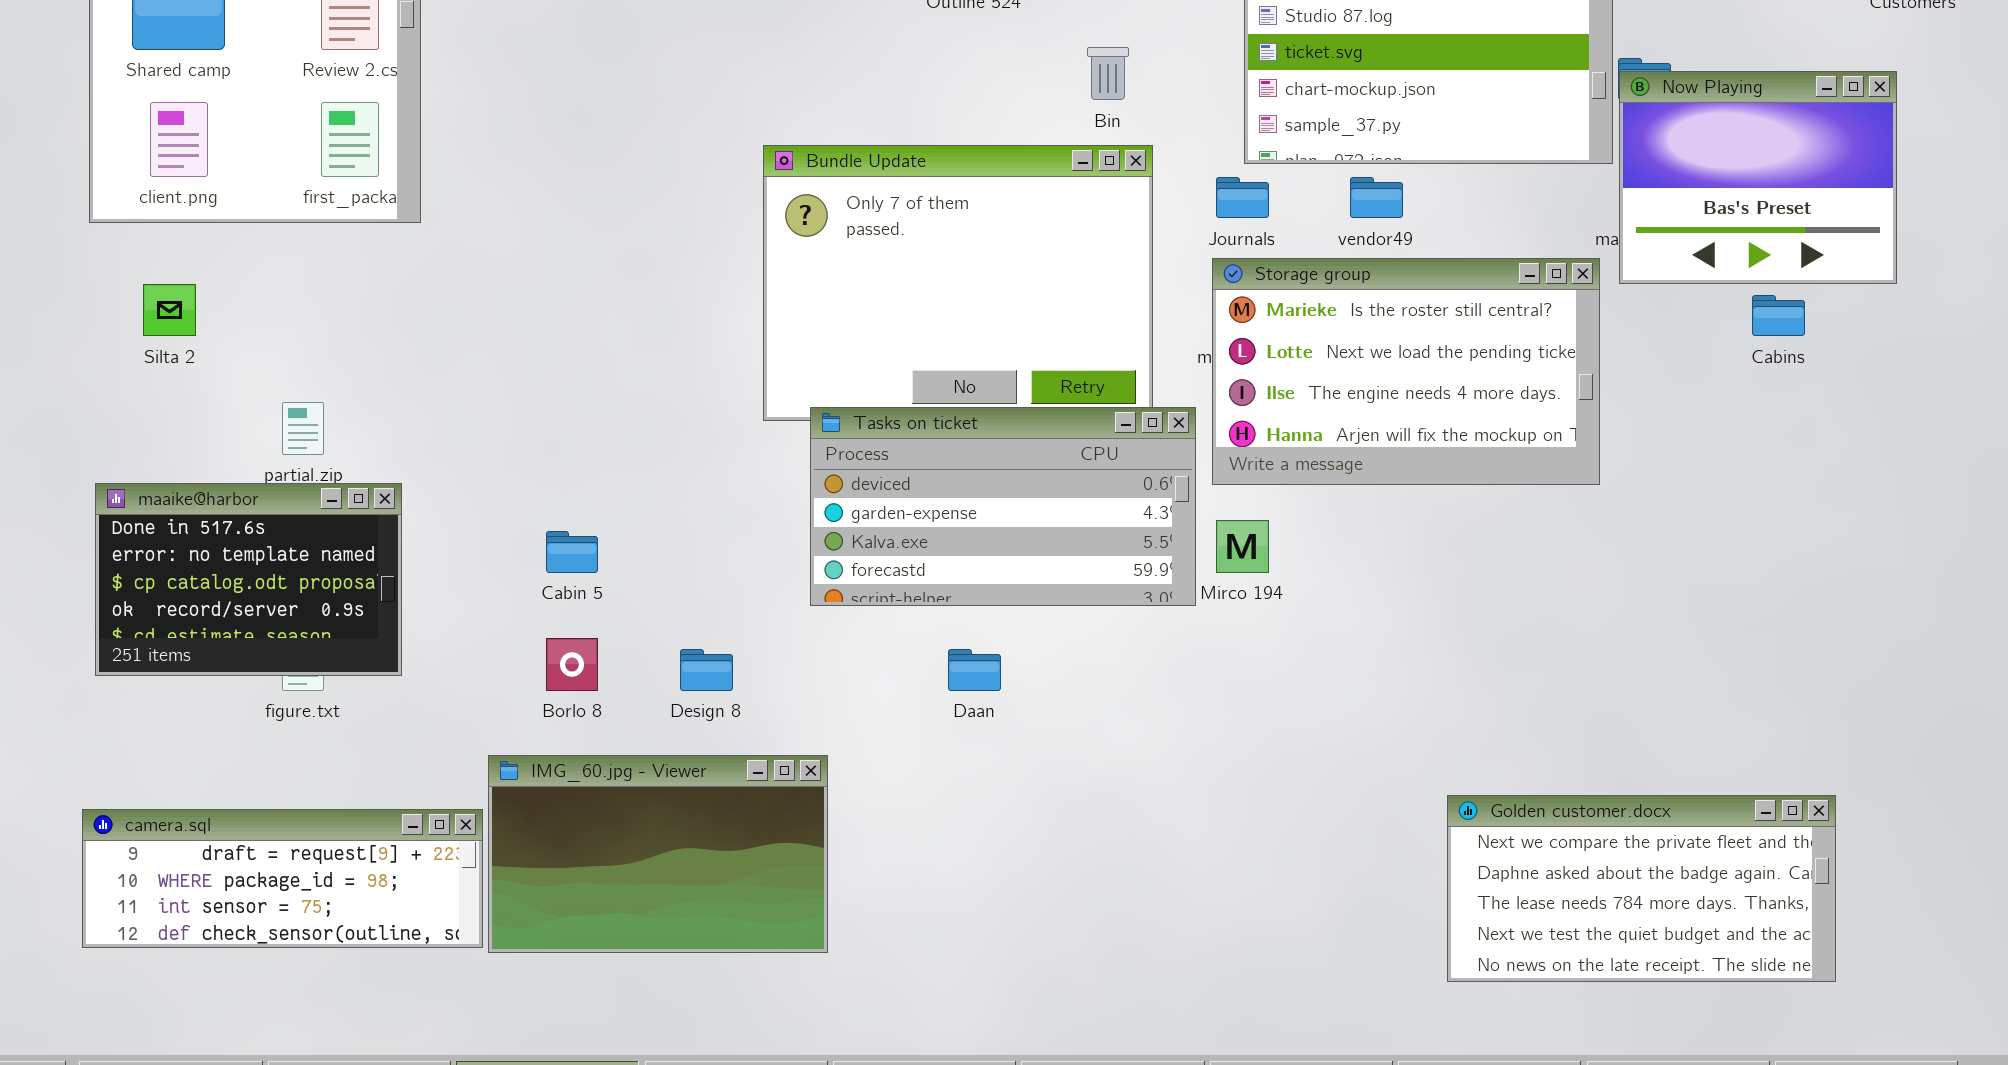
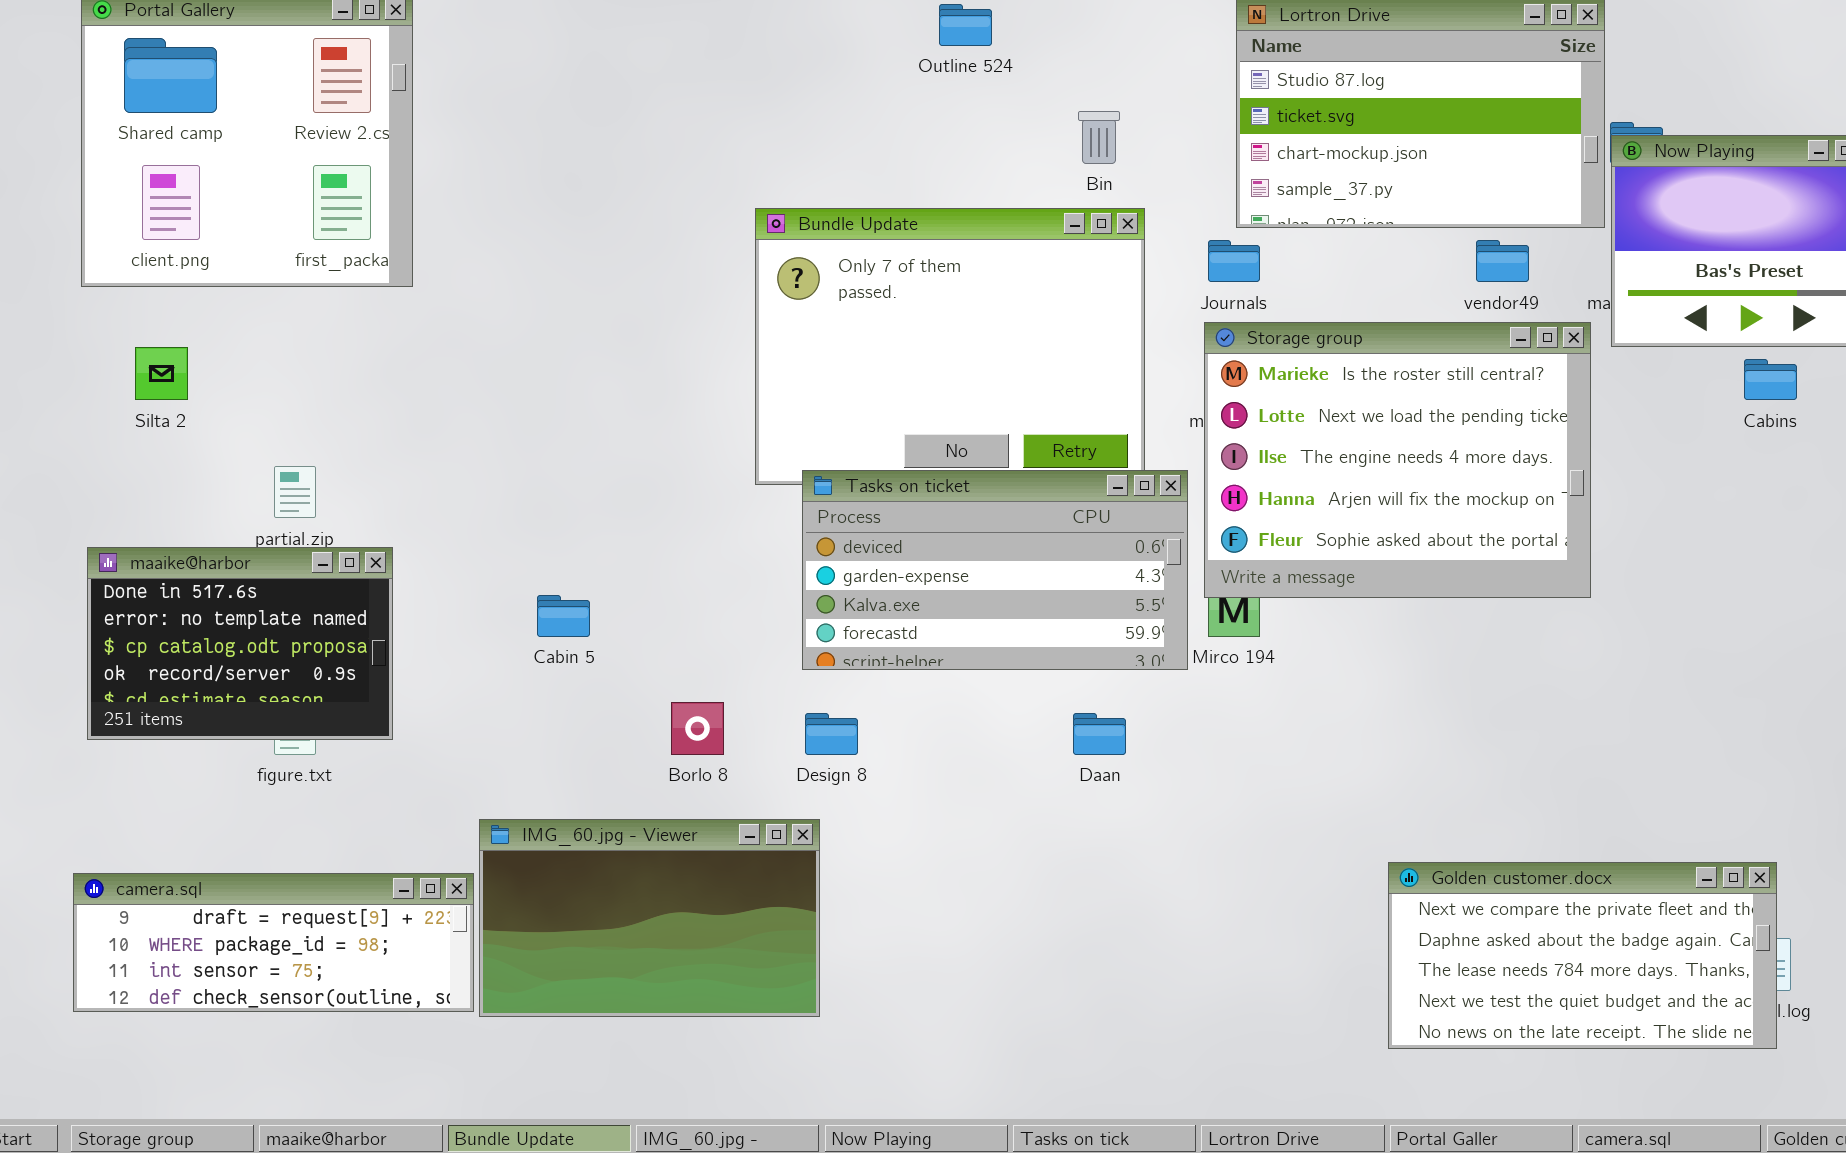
vendor49: [1350,177,1403,218] -> [1476,240,1529,282], moved
Storage group: [1212,258,1600,485] -> [1204,322,1591,598], resized
Borlo 8: [546,638,598,691] -> [671,702,724,755], moved
Design 8: [680,649,733,691] -> [805,713,858,755], moved
Daan: [948,649,1001,691] -> [1073,713,1126,755], moved
Golden customer.docx: [1447,795,1836,982] -> [1388,862,1777,1049], moved

